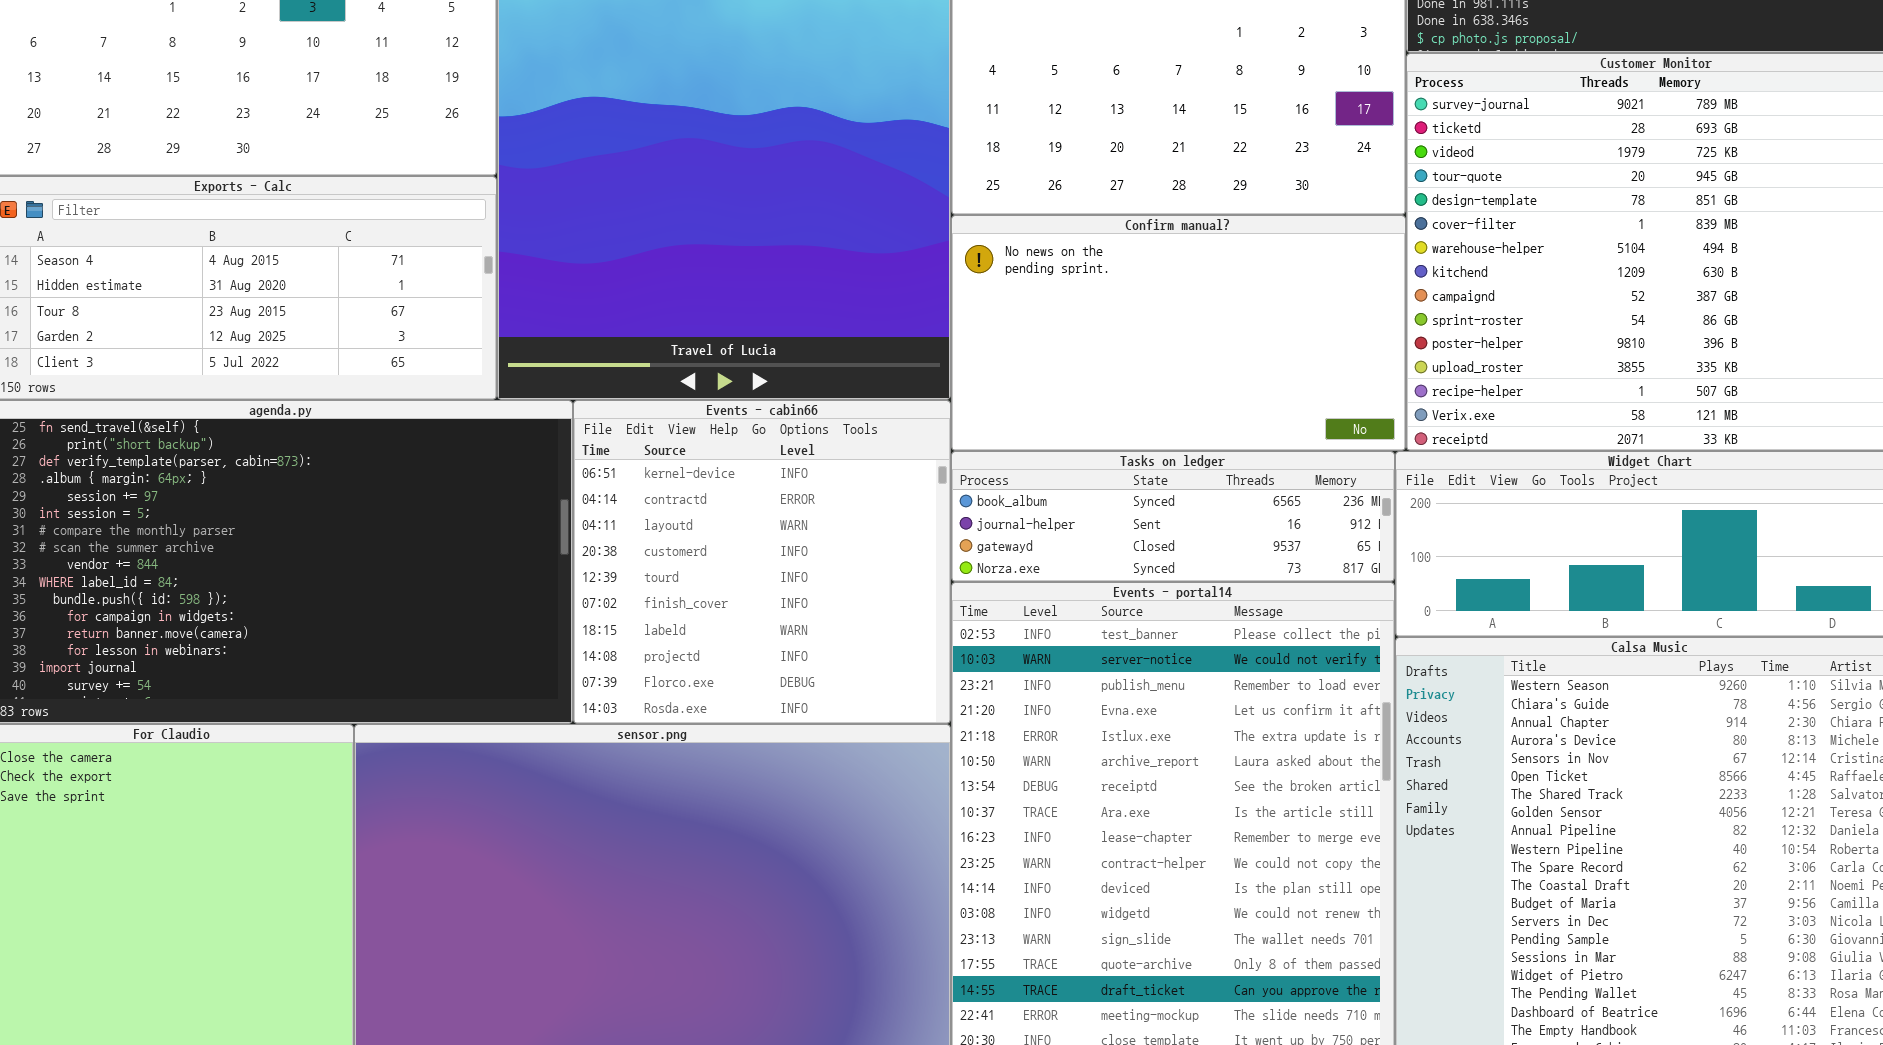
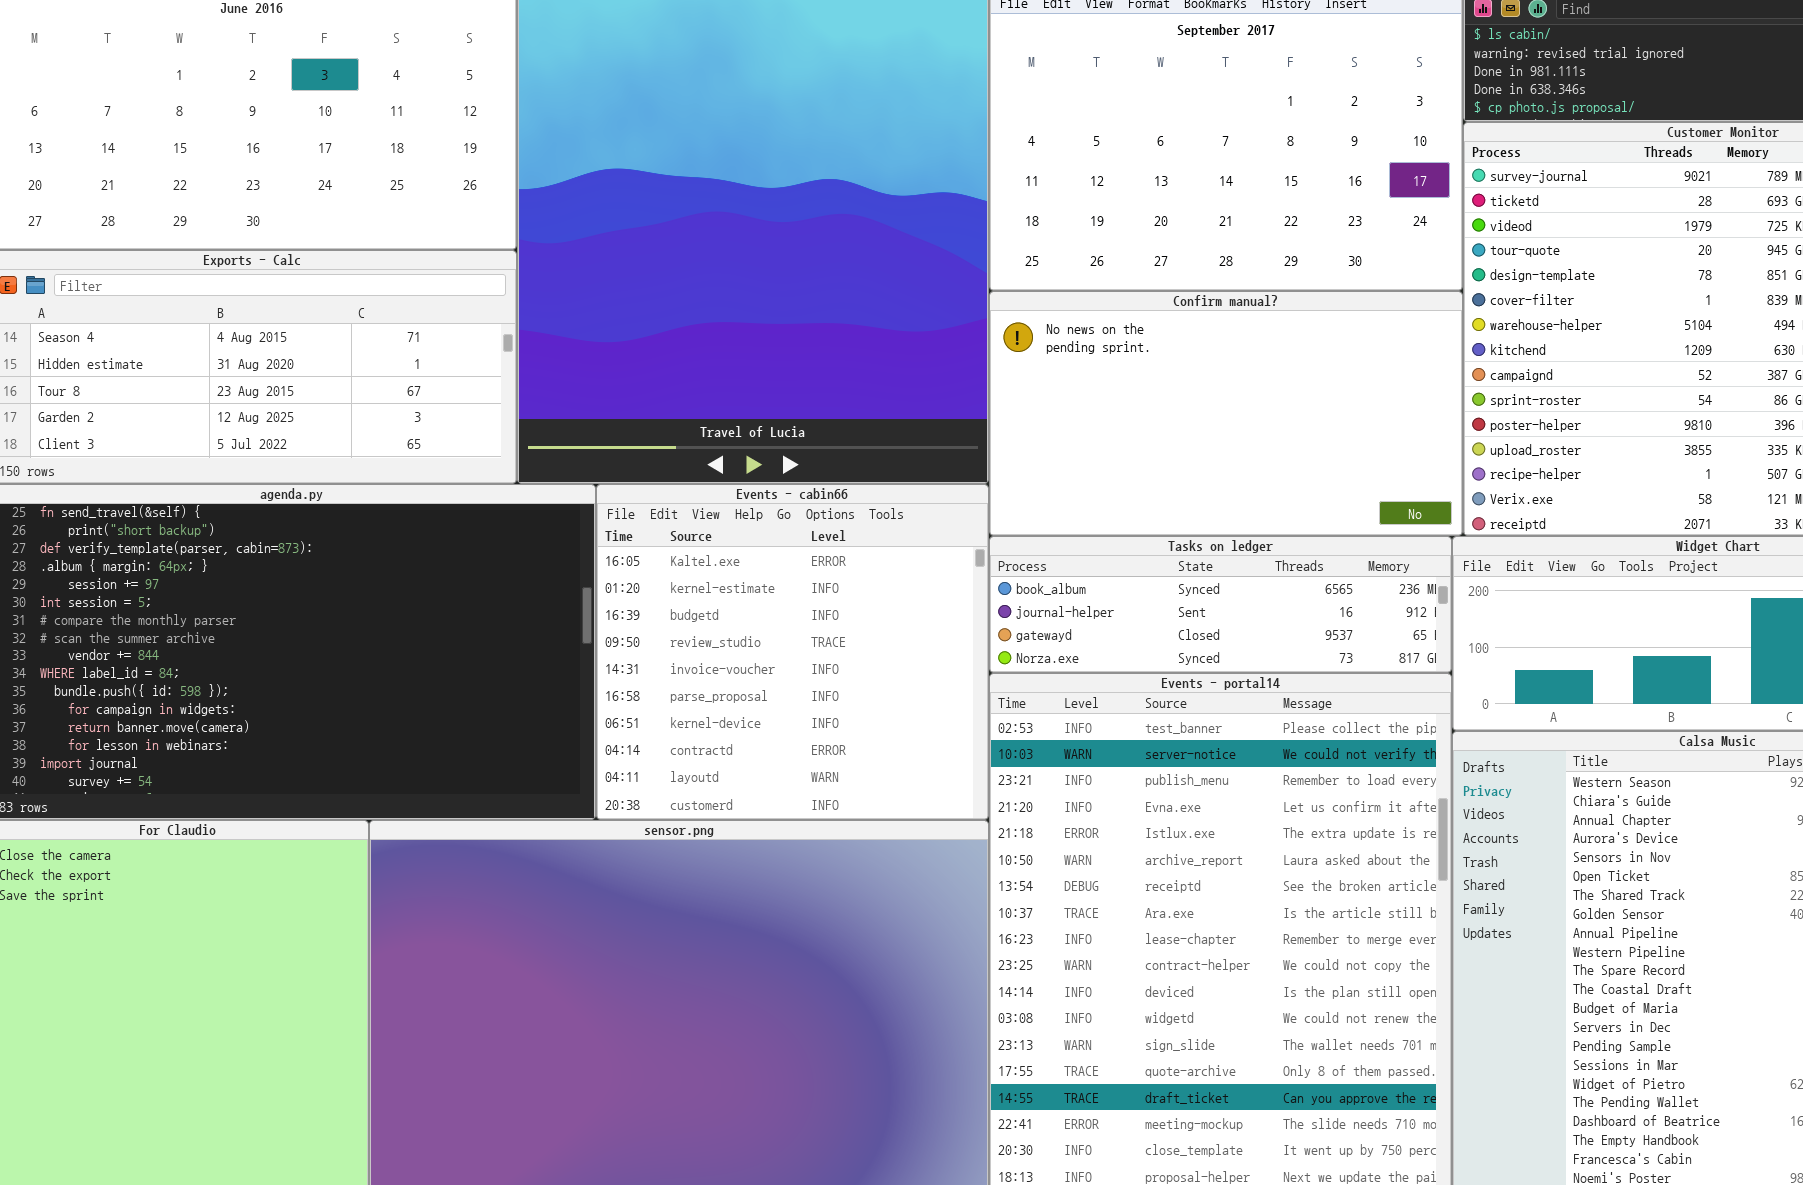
Events - cabin66: [573,400,951,724] -> [596,484,989,820], scrolled up 6 rows

